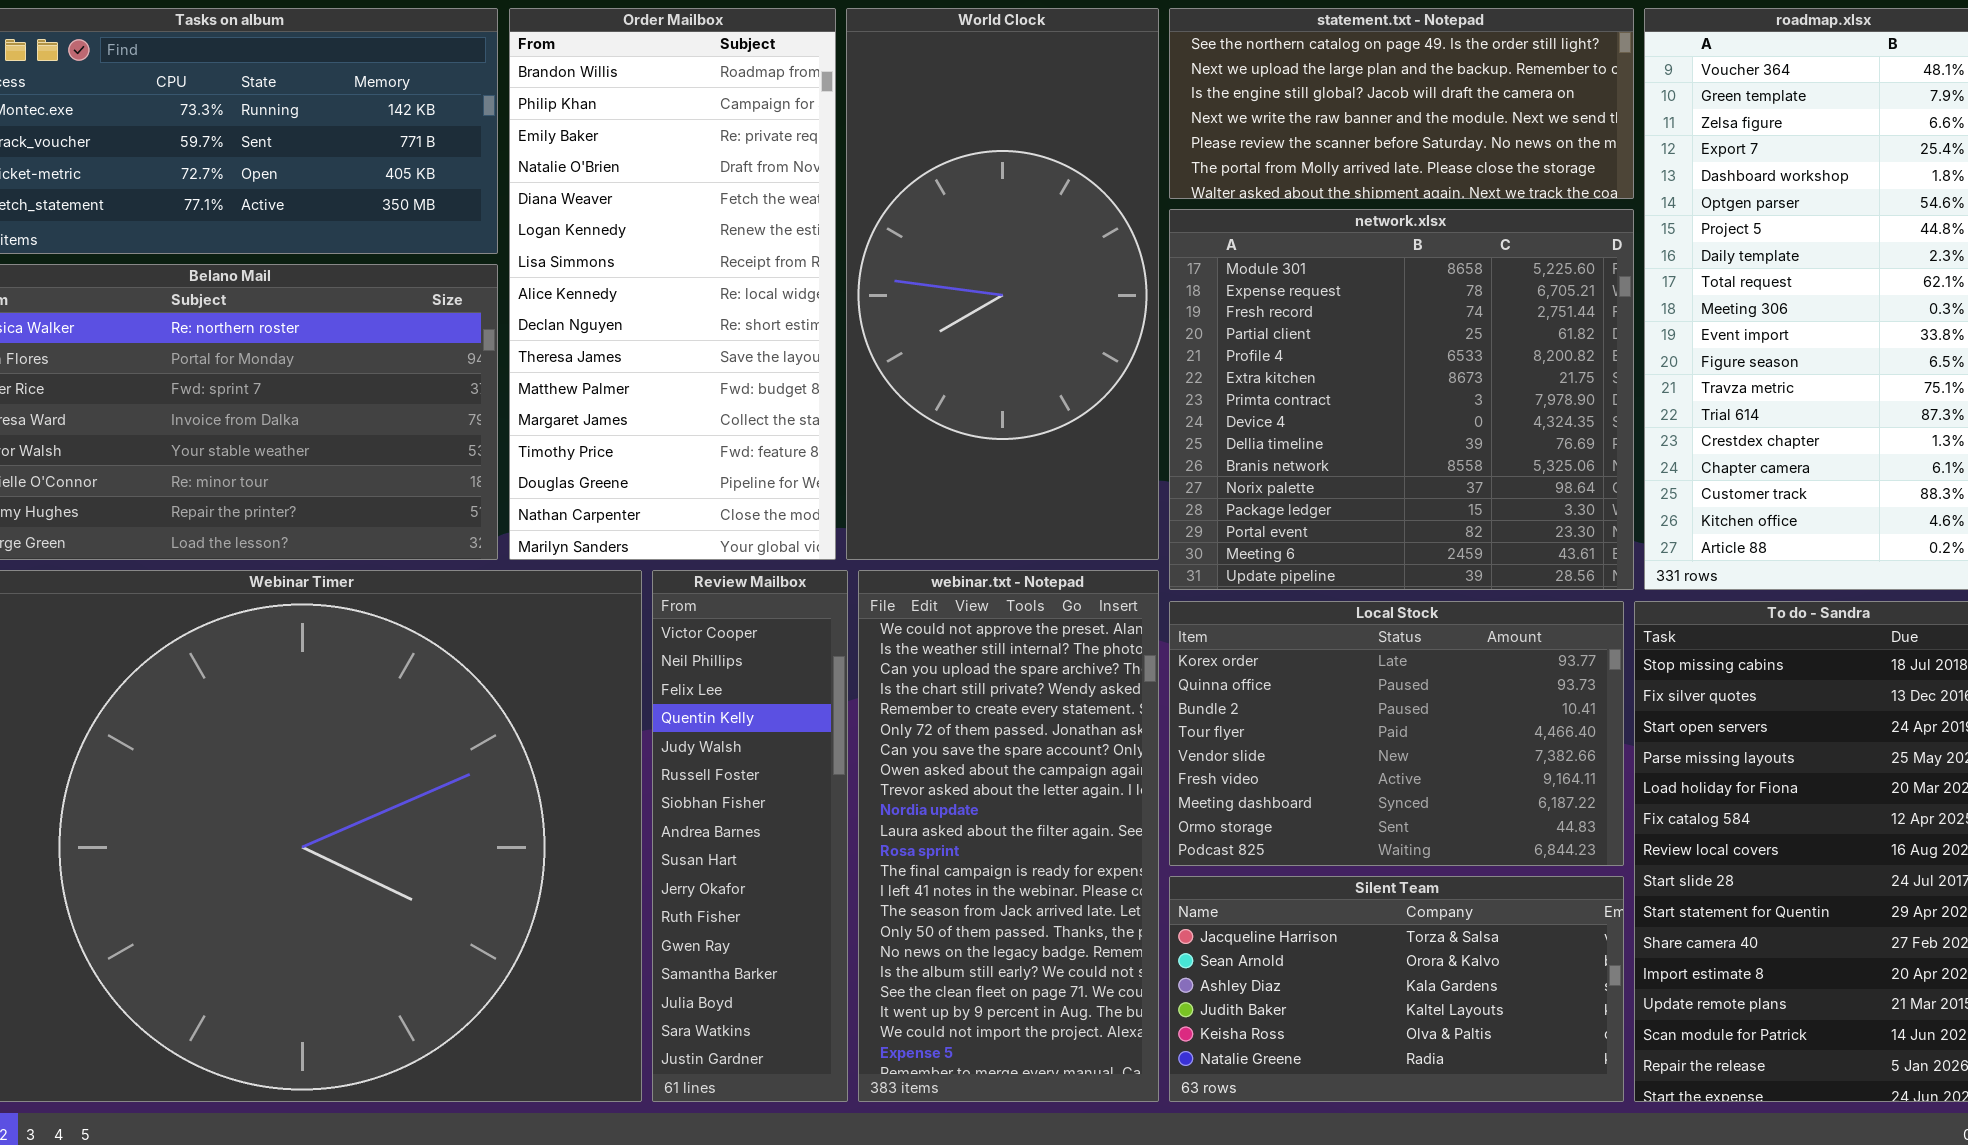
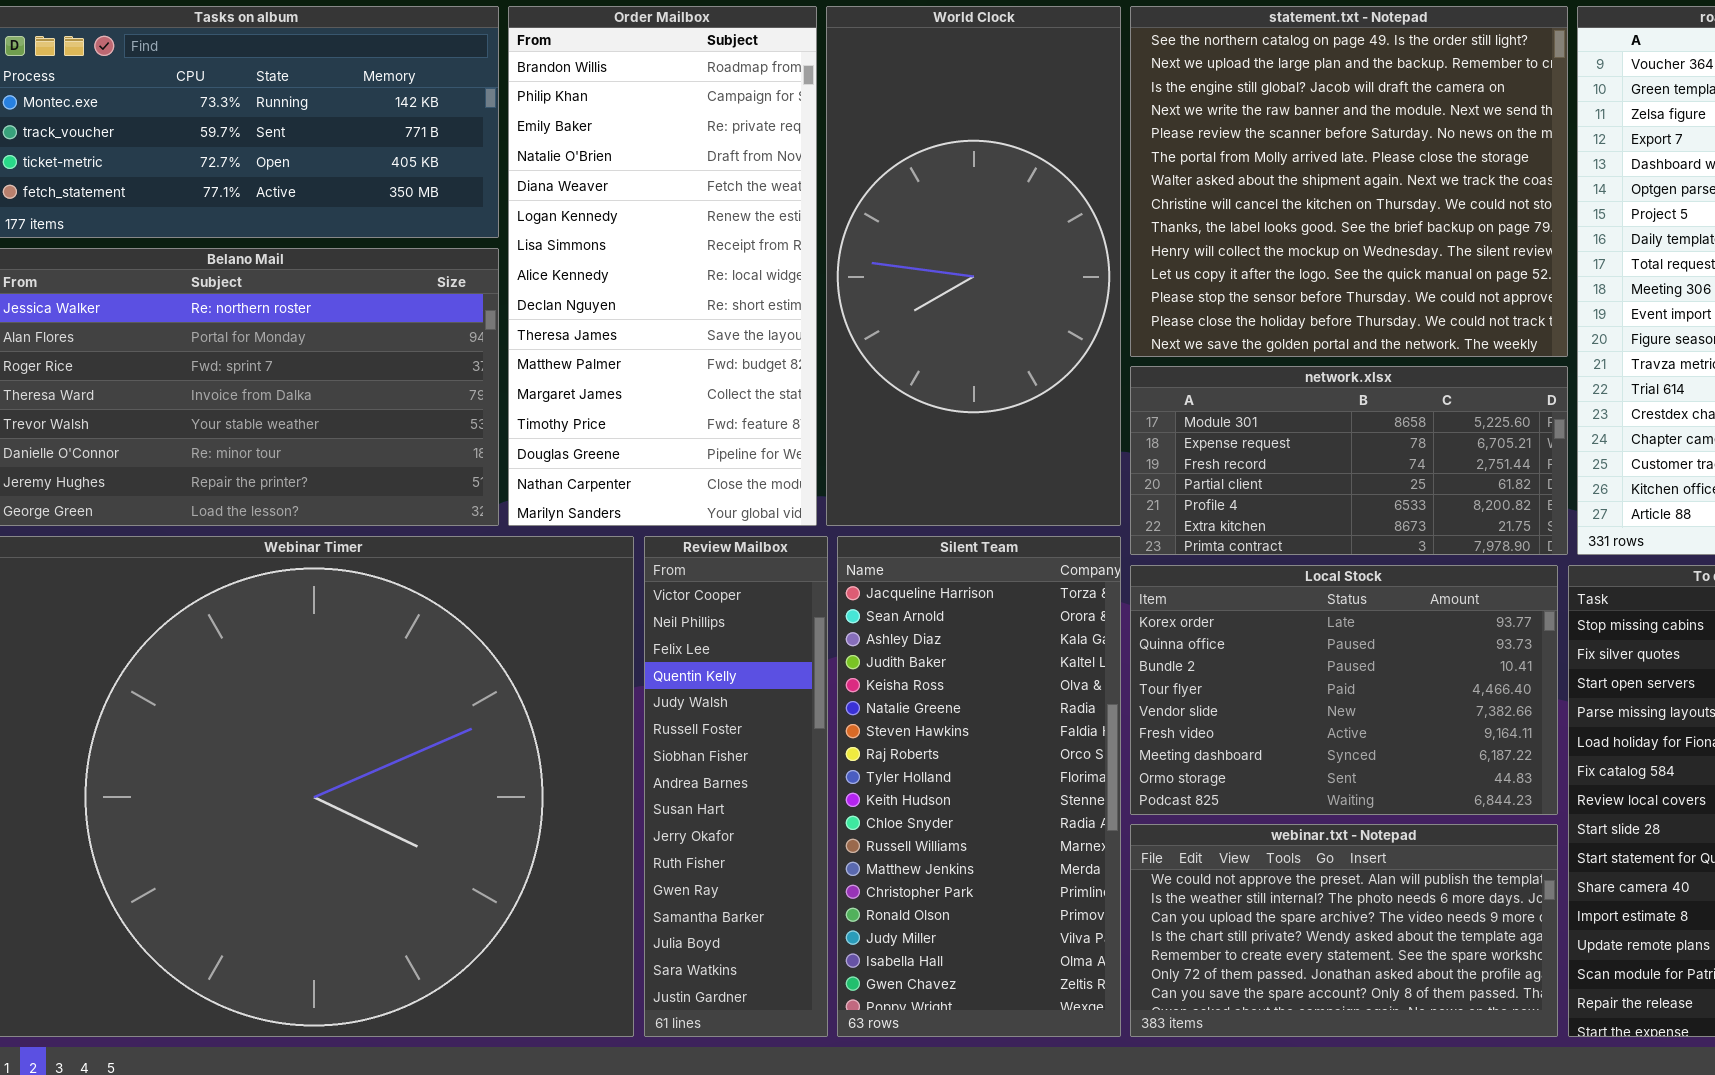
statement.txt - Notepad: [1169,8,1634,199] -> [1130,6,1568,357], resized
network.xlsx: [1169,209,1634,590] -> [1130,366,1568,555], resized
webinar.txt - Notepad: [858,570,1159,1102] -> [1130,824,1558,1037], moved, resized
Silent Team: [1169,876,1624,1102] -> [837,536,1121,1037], moved, resized

